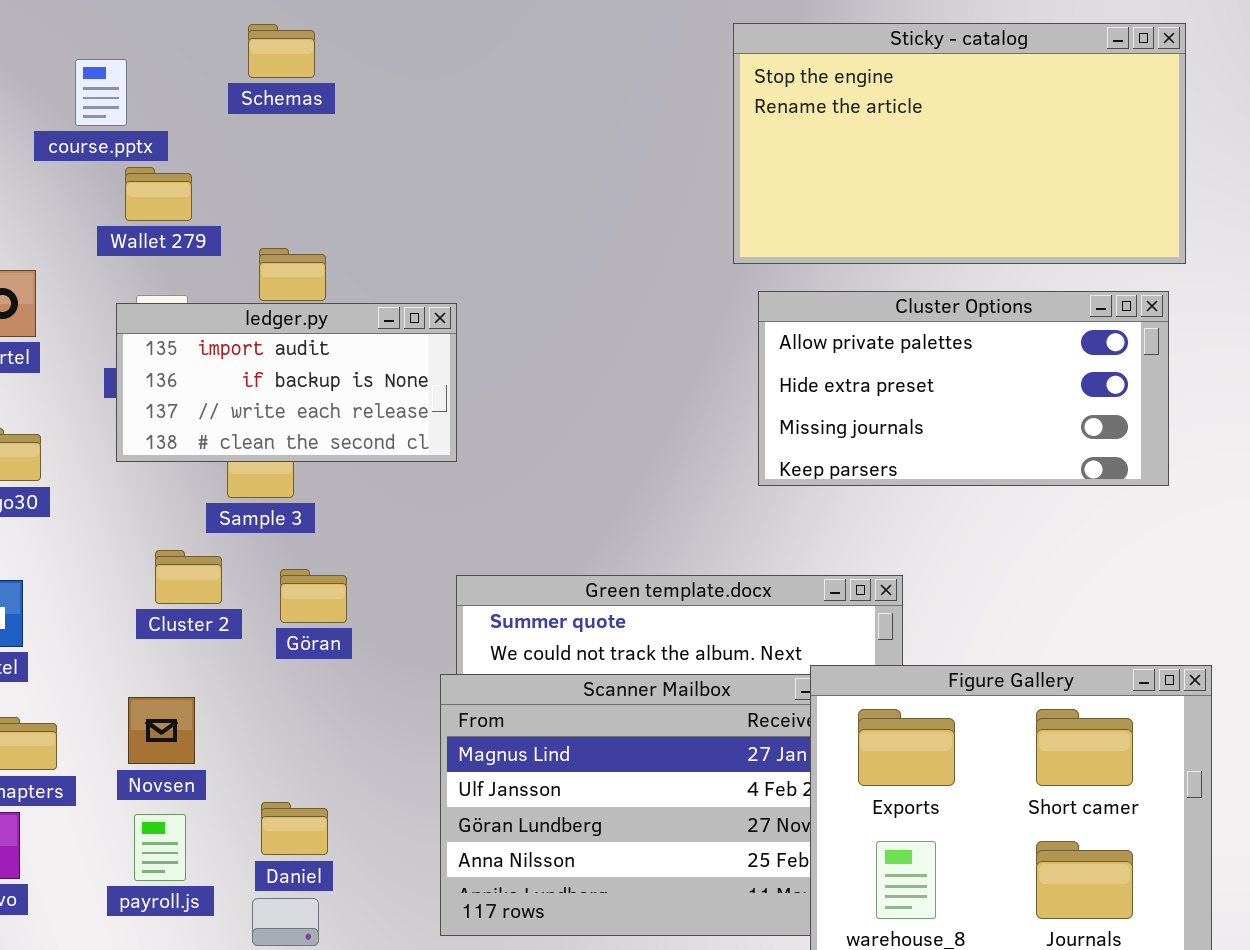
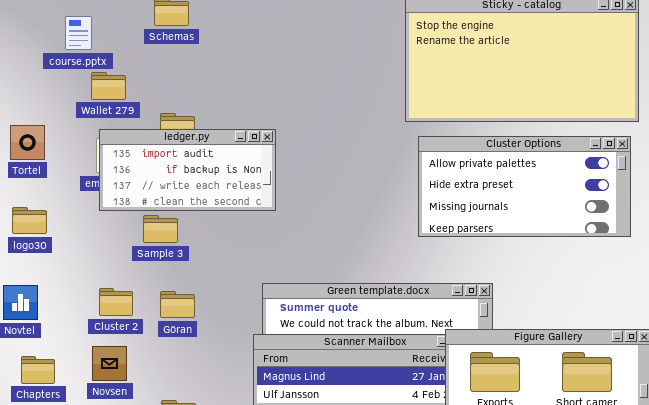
ledger.py: [116,303,457,462] -> [99,129,276,211], moved
Cluster 2: [155,550,222,604] -> [99,288,133,316], moved
Göran: [280,569,347,623] -> [160,291,195,318], moved

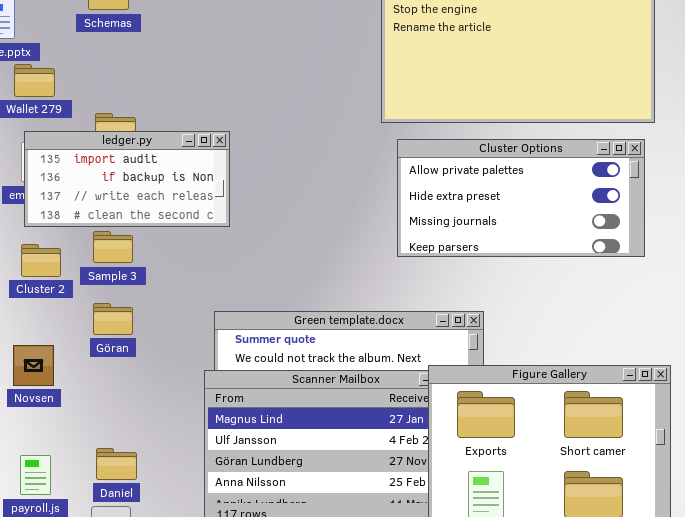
Sample 3: [143,215,178,243] -> [93,231,133,263], moved
Cluster 2: [99,288,133,316] -> [21,244,61,277], moved
Göran: [160,291,195,318] -> [93,303,133,335], moved
Novsen: [92,346,127,381] -> [13,345,54,386], moved

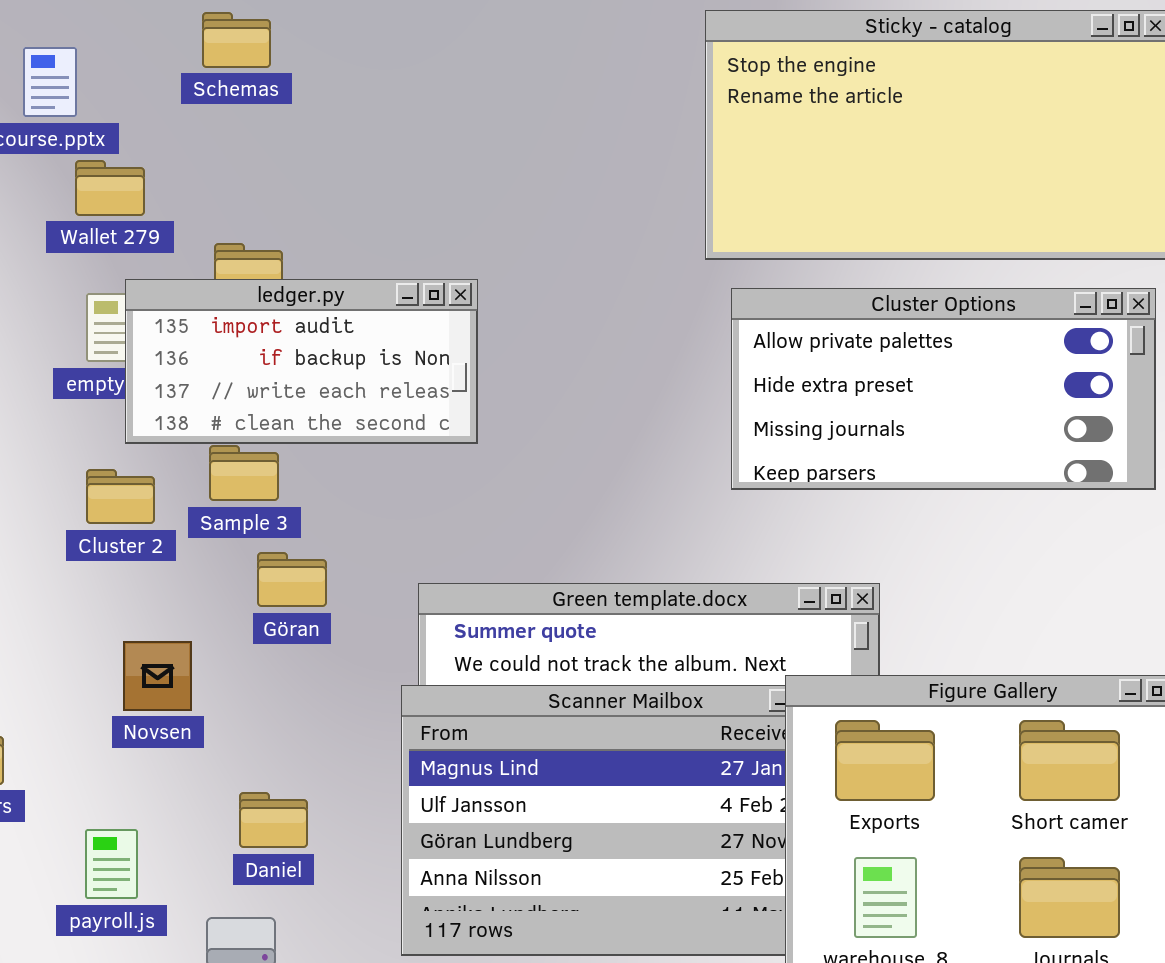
ledger.py: [24,131,230,227] -> [125,279,478,444], moved
Göran: [93,303,133,335] -> [257,552,327,607], moved
Novsen: [13,345,54,386] -> [123,641,192,711], moved
Daniel: [96,448,137,480] -> [239,792,308,848], moved

